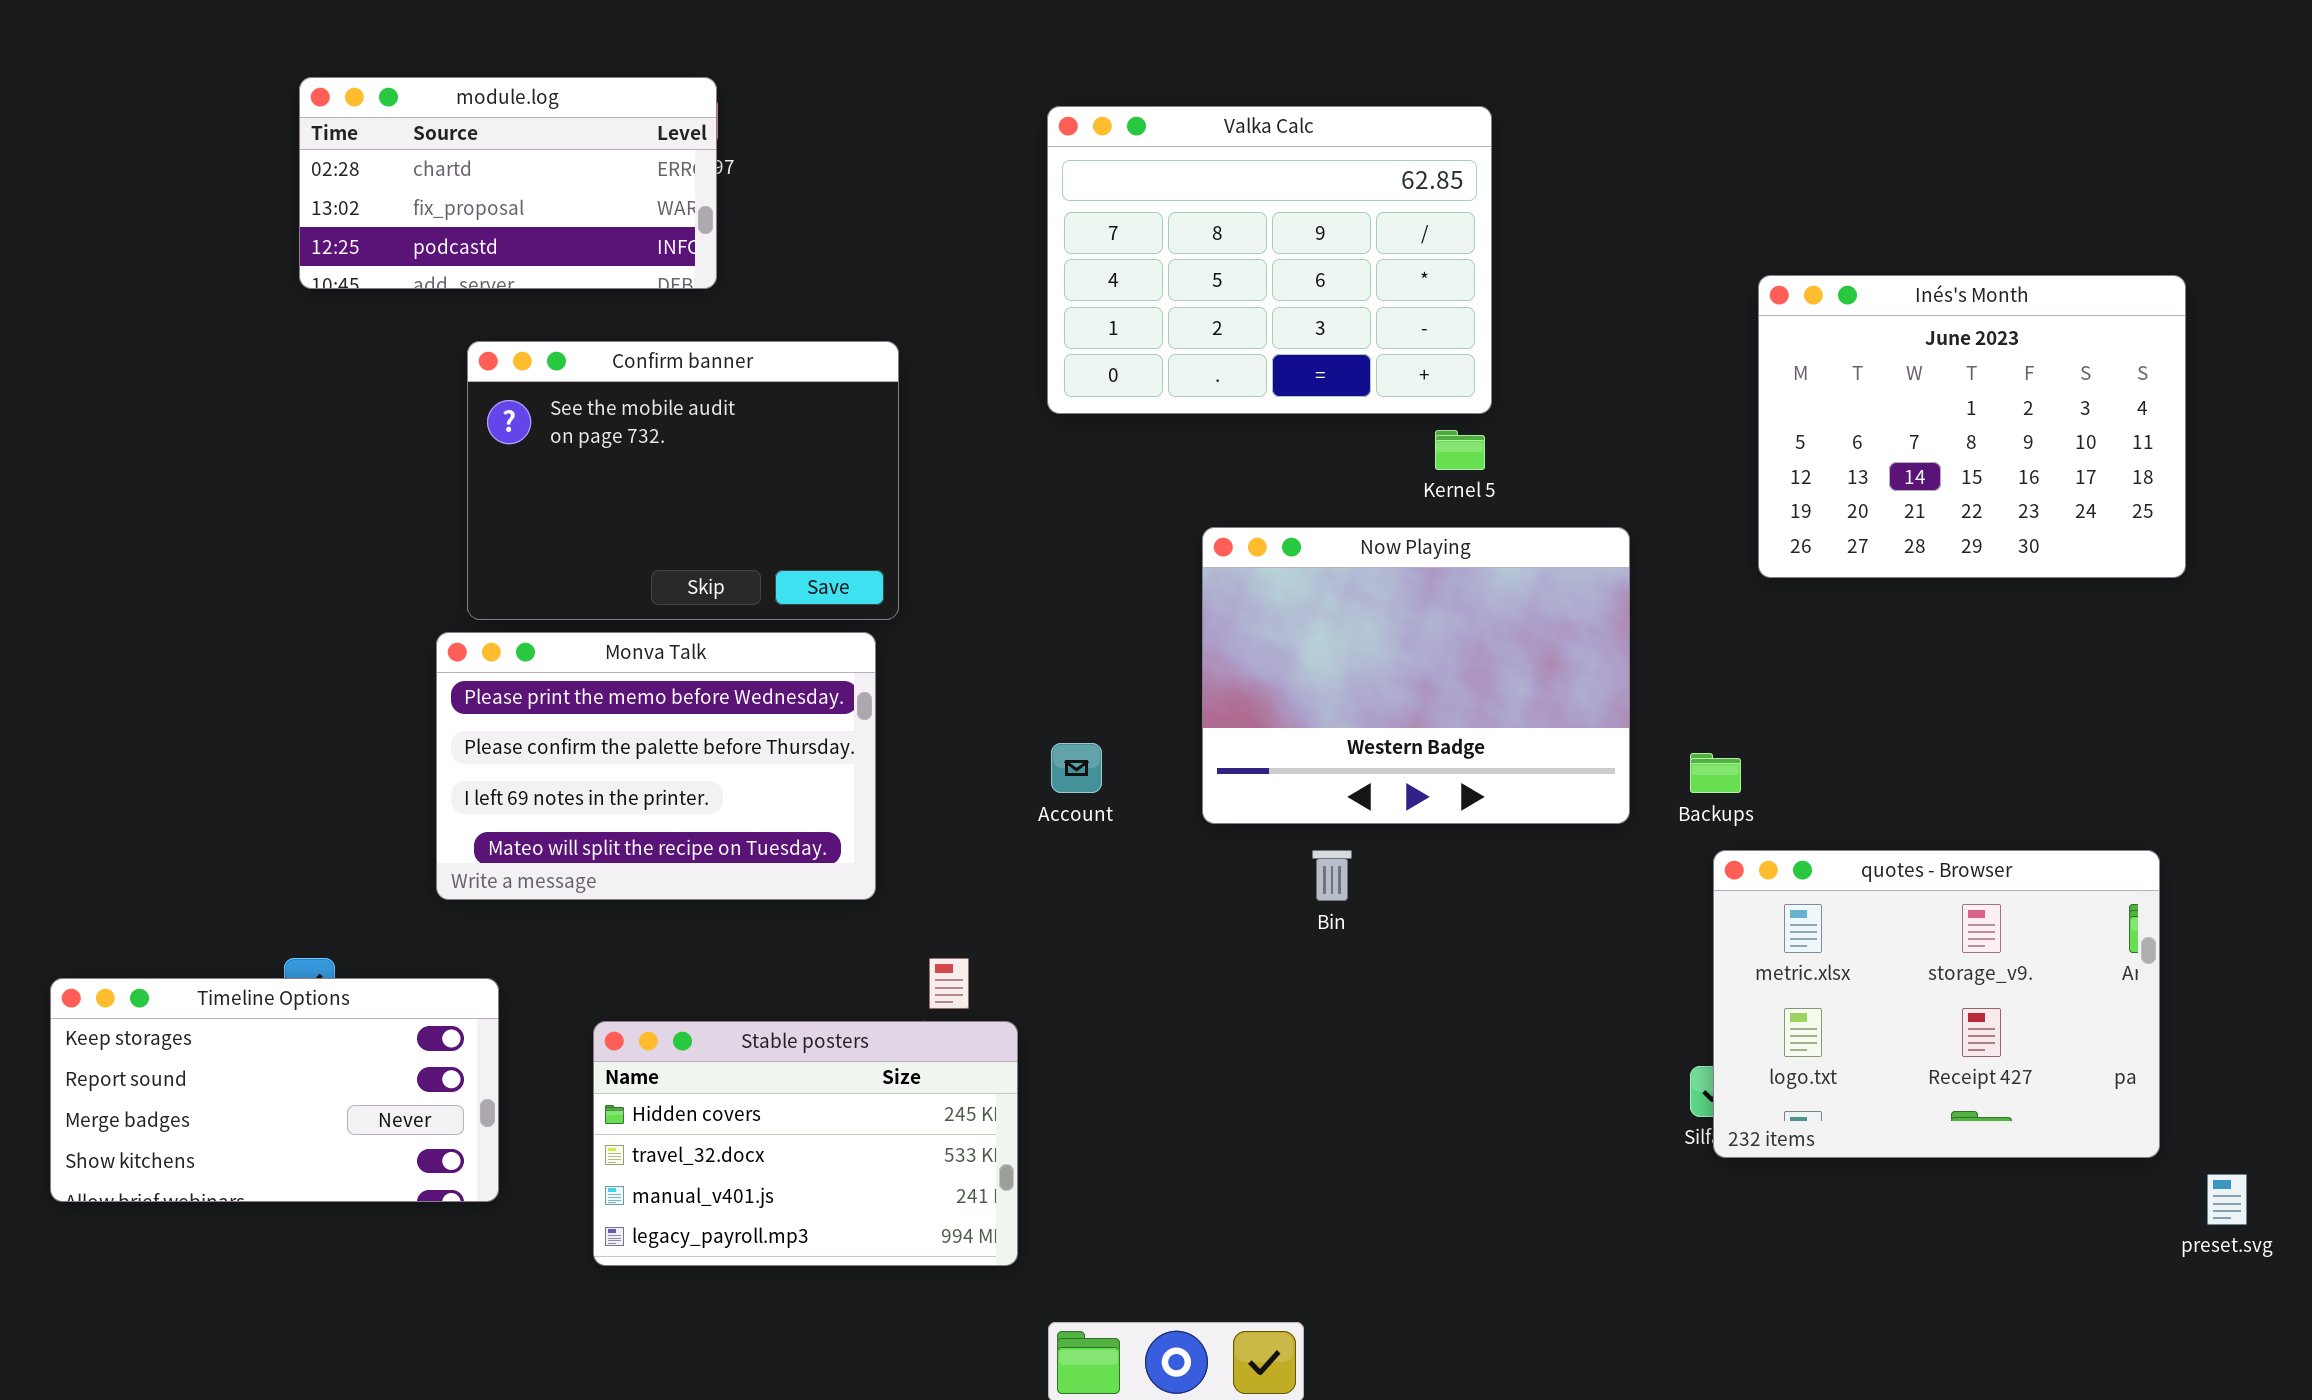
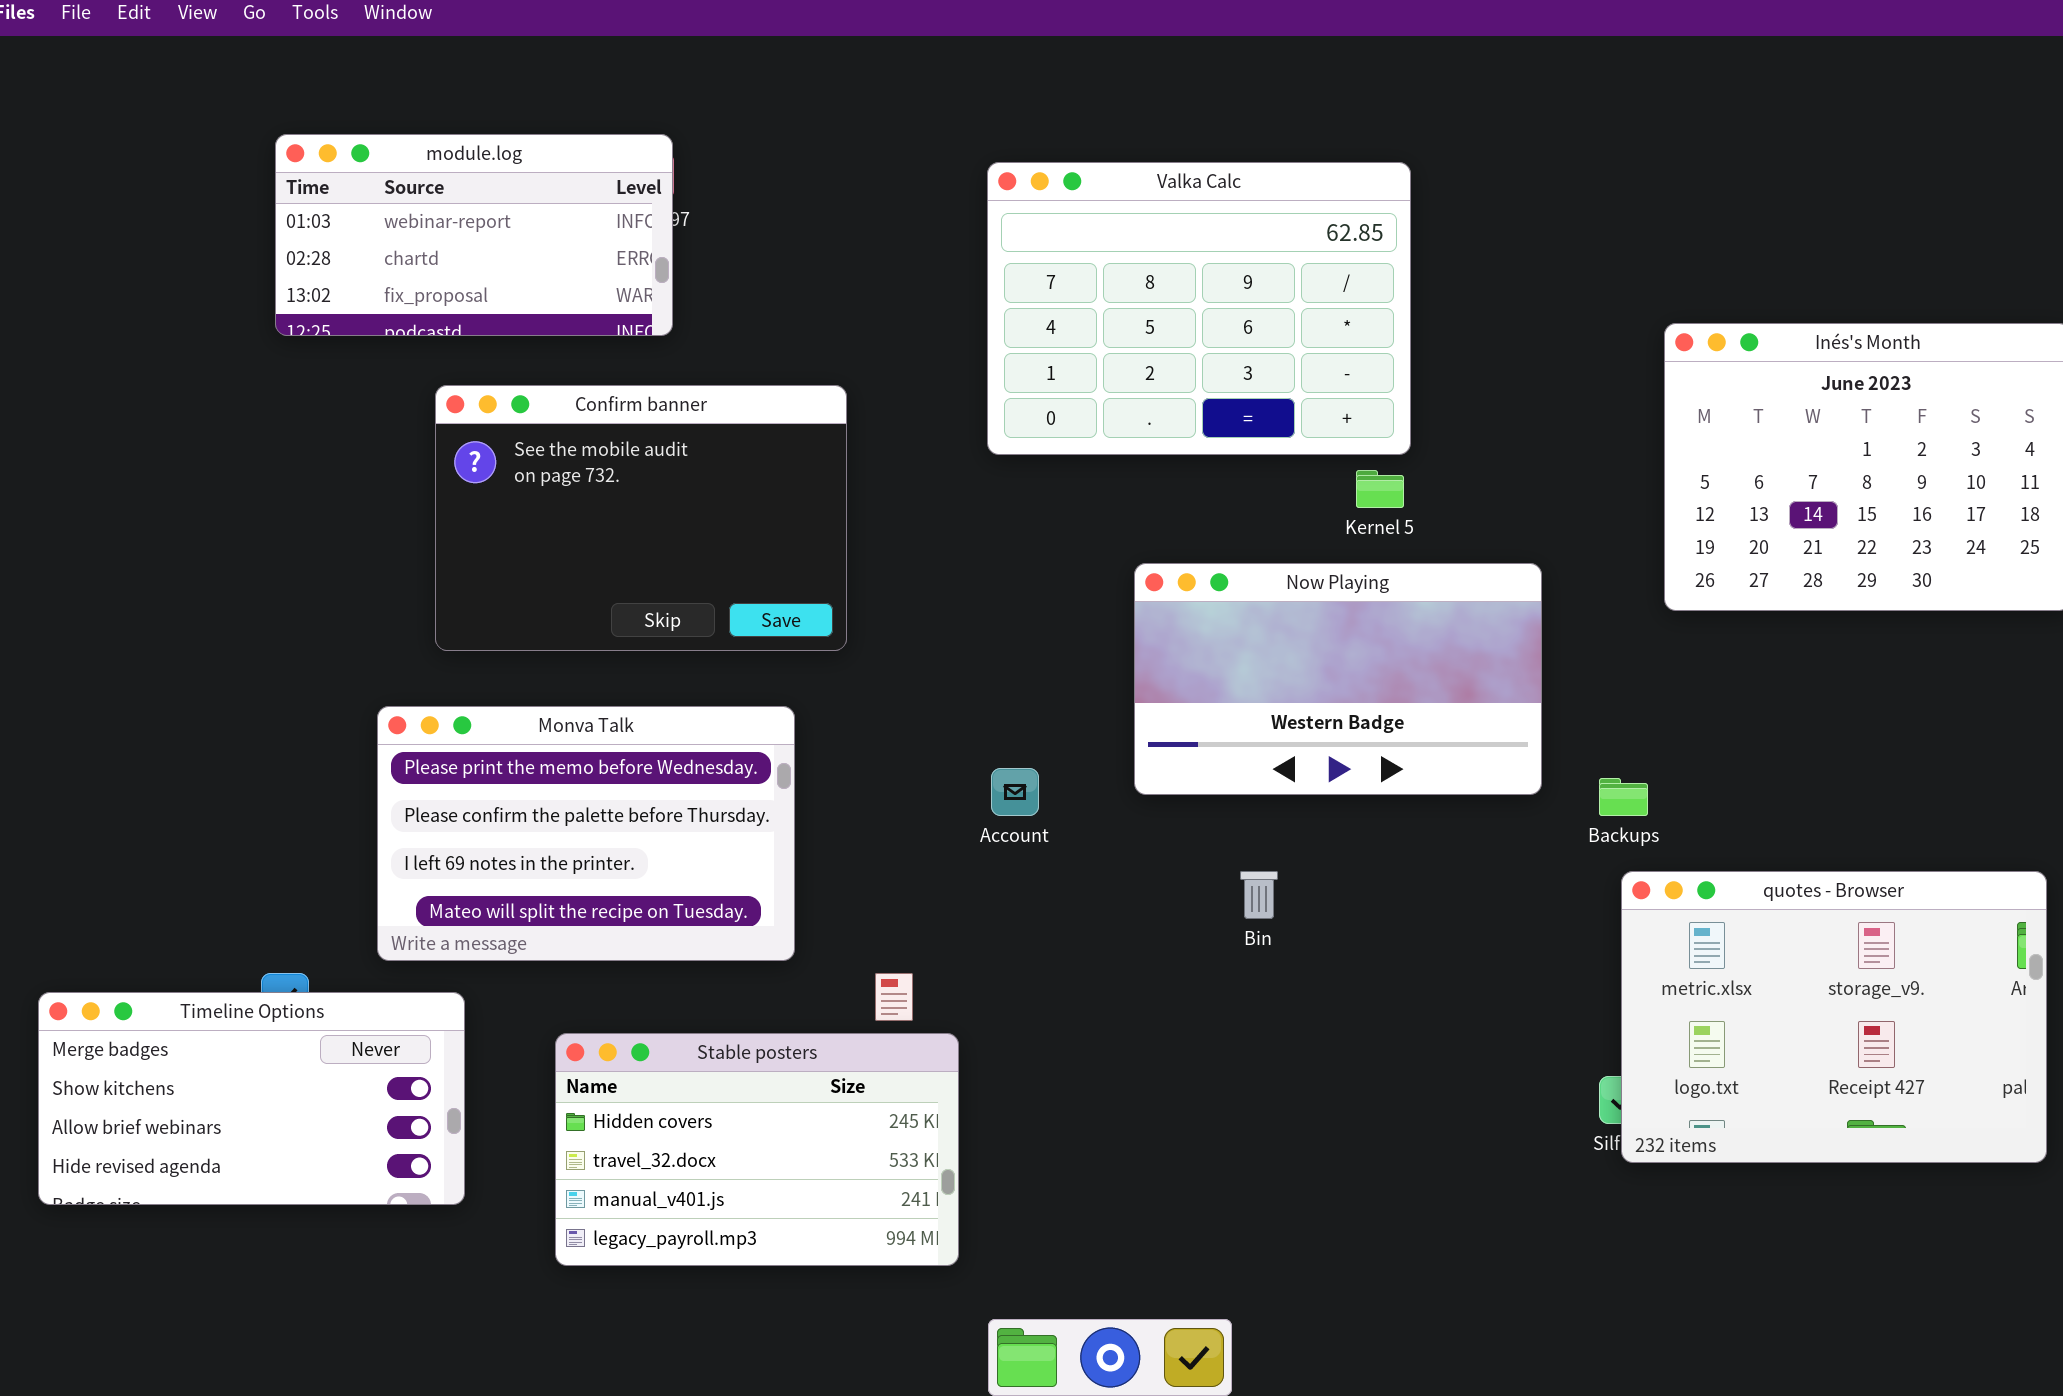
module.log: [299,77,717,289] -> [275,134,673,336], scrolled up 1 row
Now Playing: [1202,527,1630,824] -> [1134,563,1542,795], resized
Monva Talk: [436,632,876,900] -> [377,706,795,961], moved
Timeline Options: [50,978,499,1202] -> [38,992,465,1205], scrolled down 2 rows

